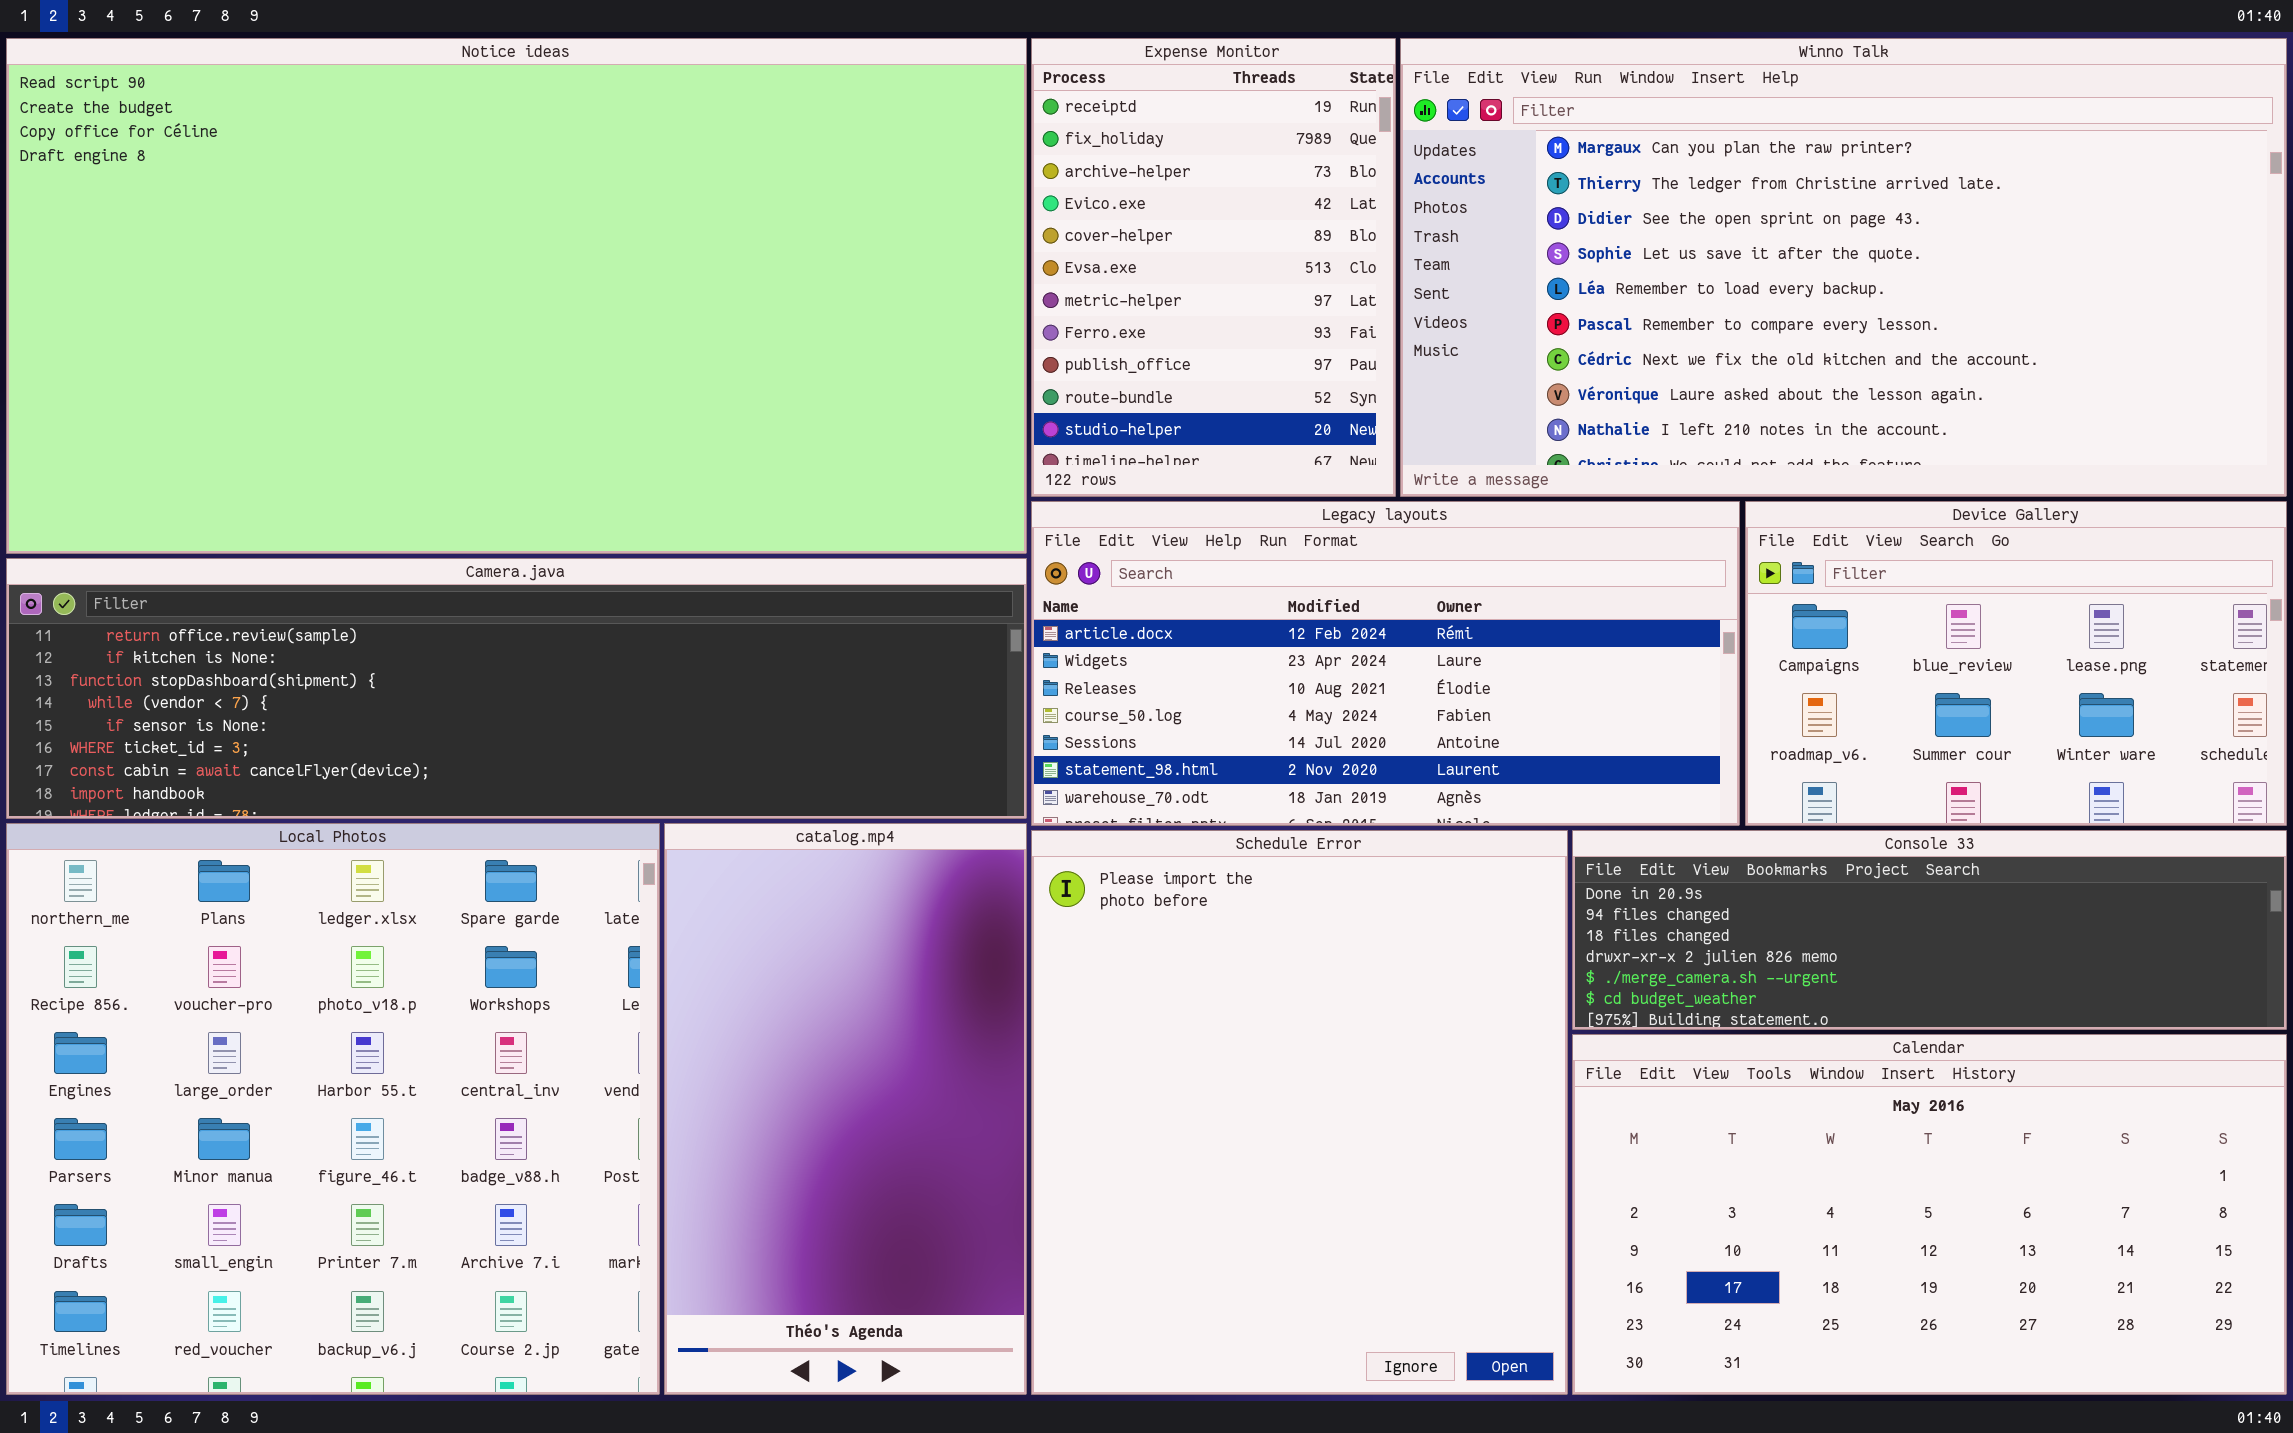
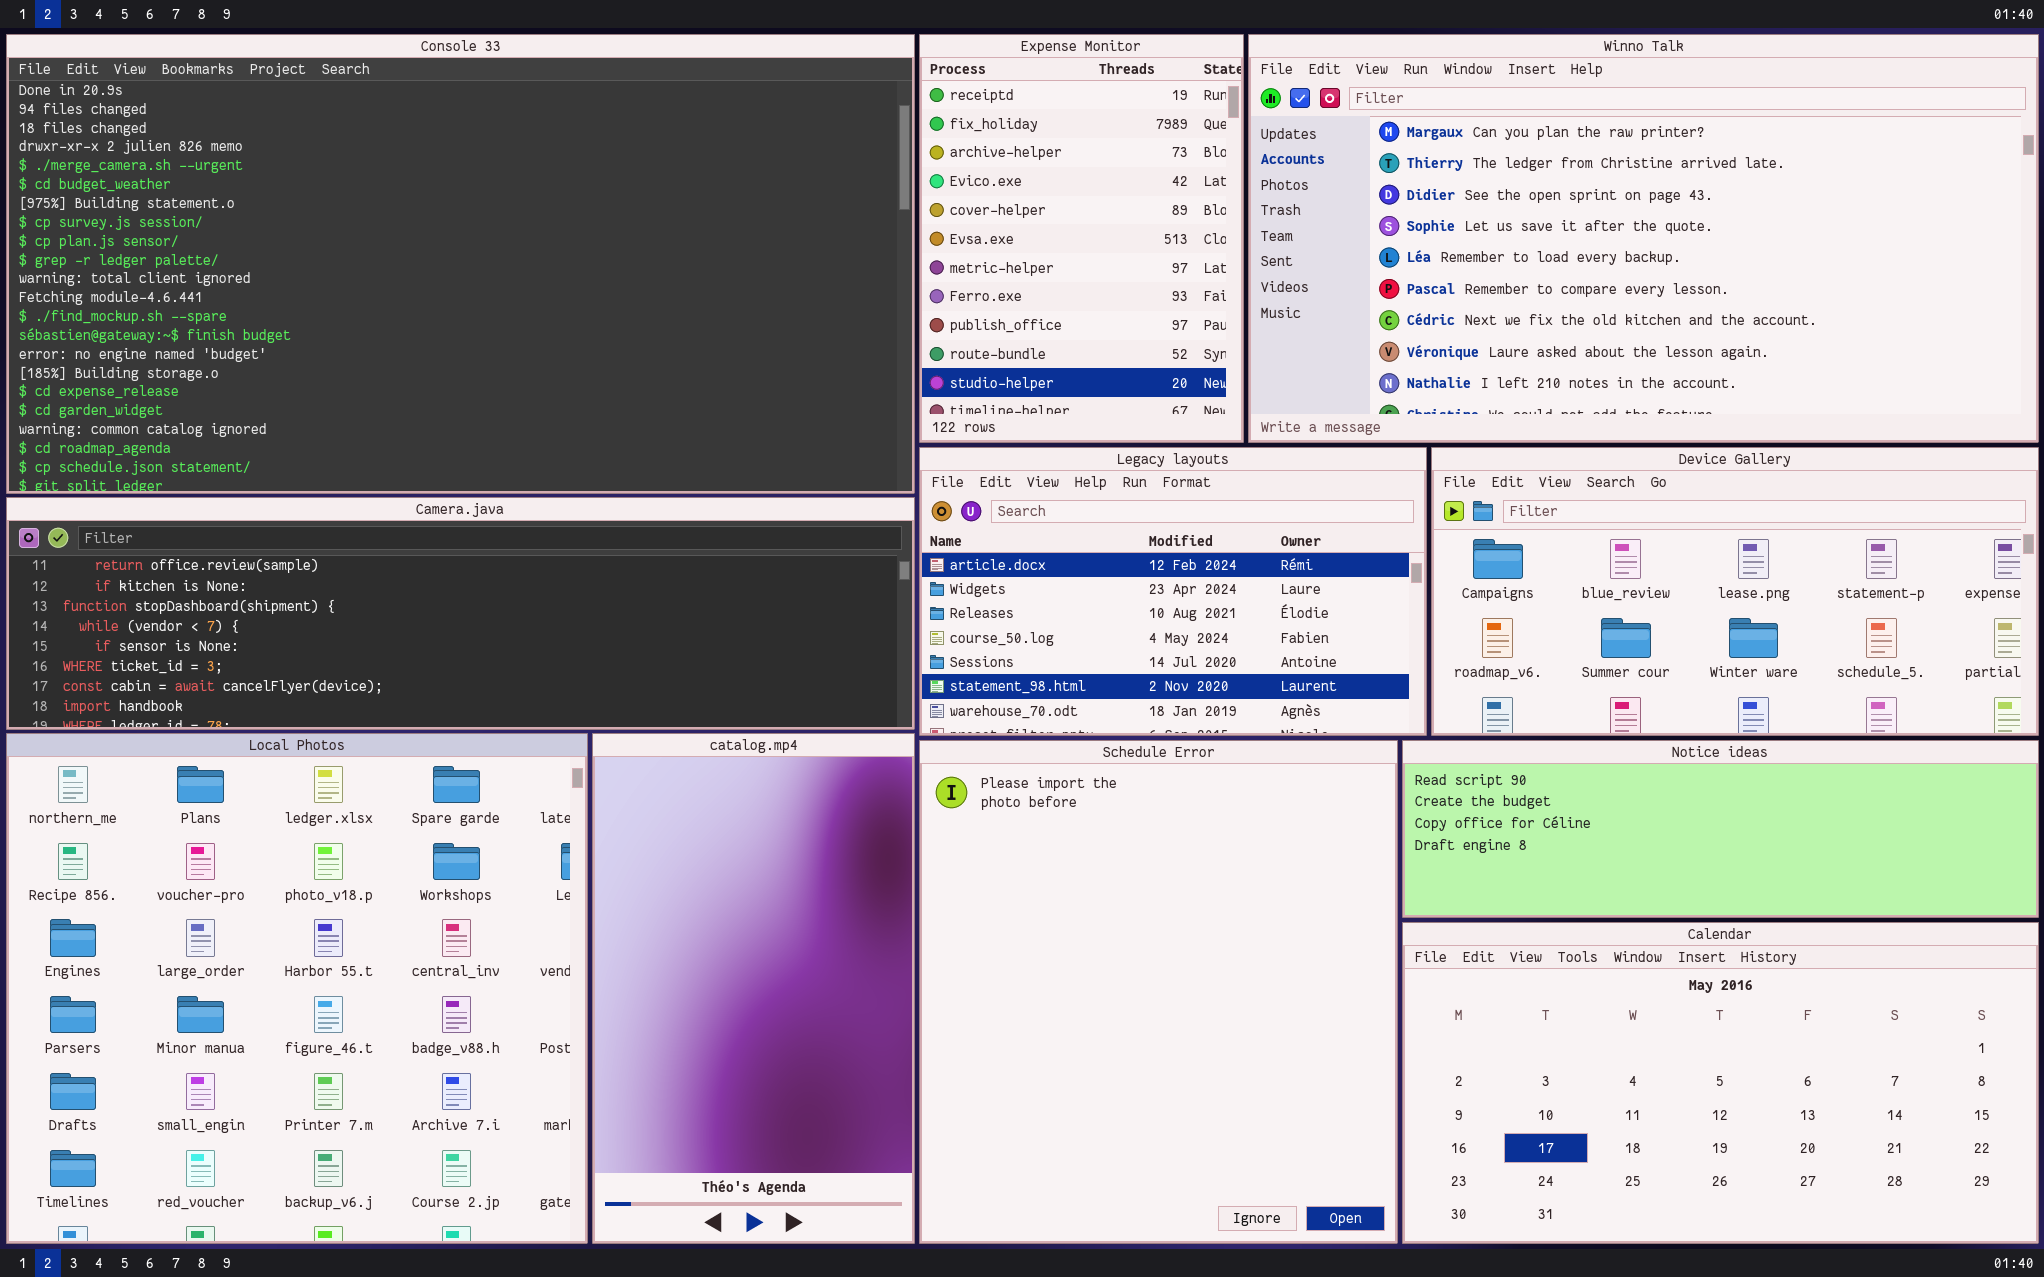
Notice ideas: [6,38,1027,554] -> [1402,740,2039,918], moved, resized
Legacy layouts: [1031,501,1740,826] -> [919,447,1427,736], resized
Device Gallery: [1745,501,2287,826] -> [1431,447,2039,736], resized
Console 33: [1572,830,2287,1030] -> [6,34,915,494], moved, resized

